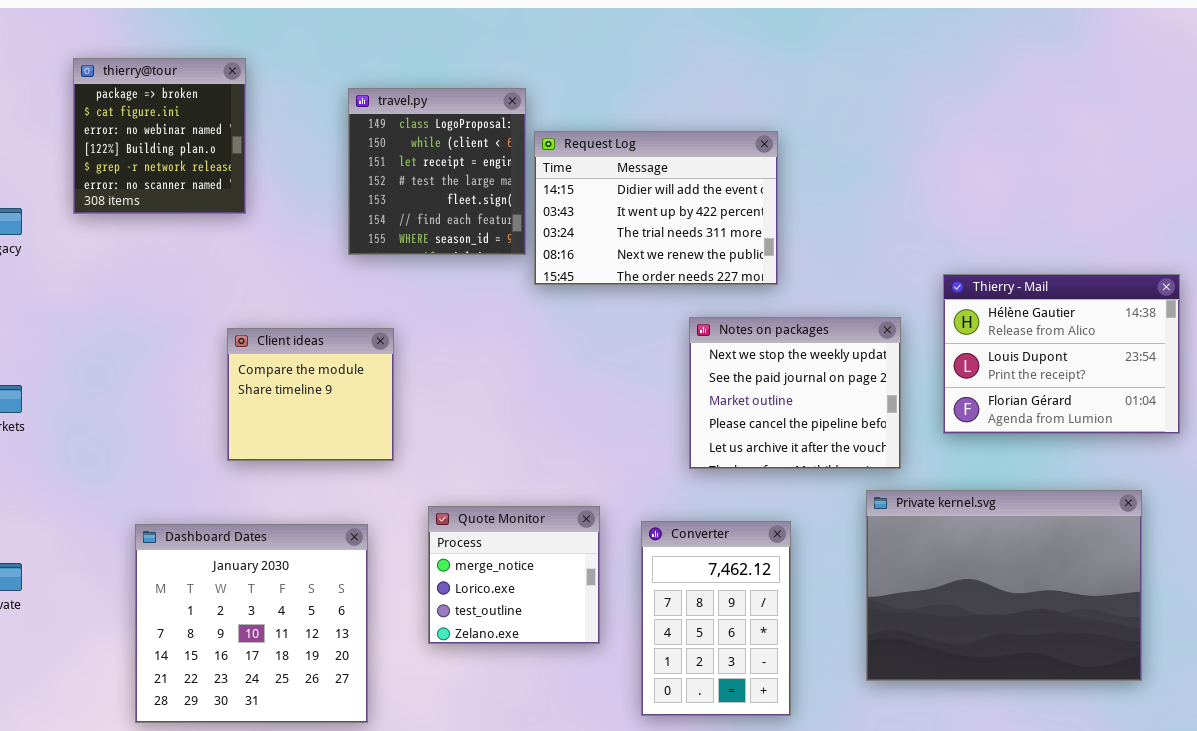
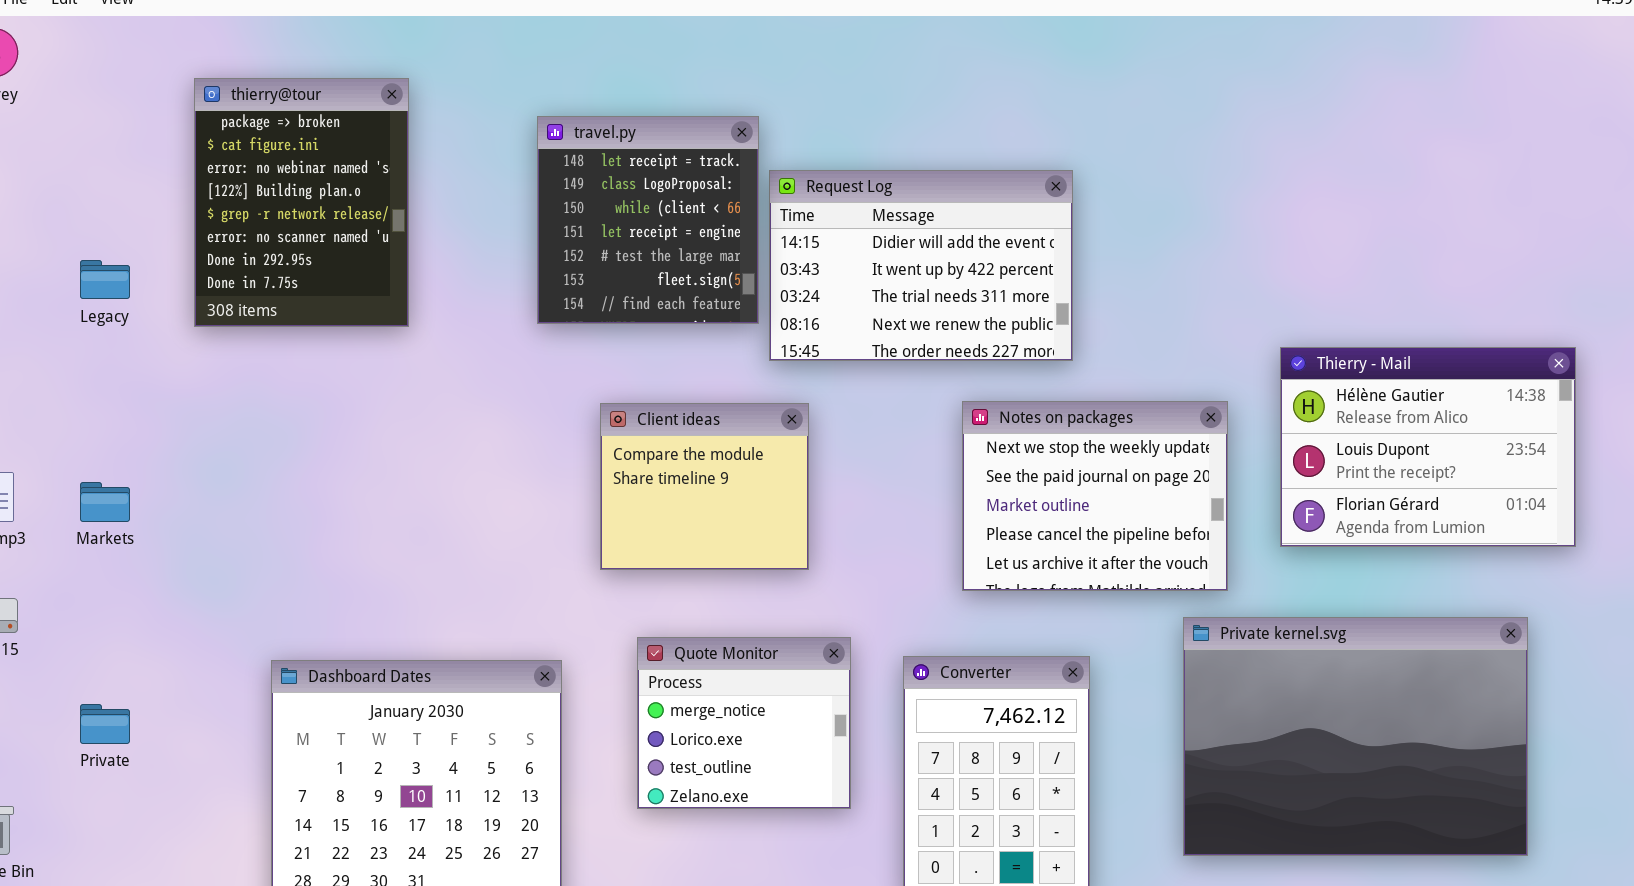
thierry@tour: [73,58,246,214] -> [194,78,409,327], resized
travel.py: [348,88,526,255] -> [537,116,759,324], scrolled up 1 row
Client ideas: [227,328,394,461] -> [600,403,809,570], moved

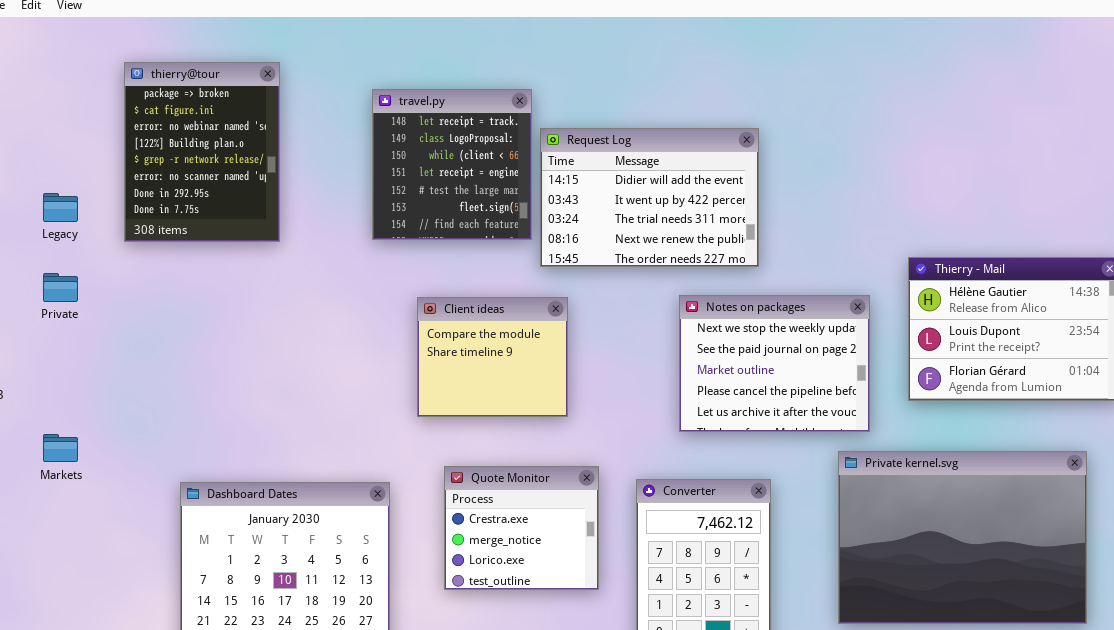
Markets: [80,482,130,522] -> [43,434,78,462], moved
Quote Monitor: [637,637,851,809] -> [444,466,599,590], scrolled up 1 row
Private: [80,704,130,744] -> [43,273,78,302], moved

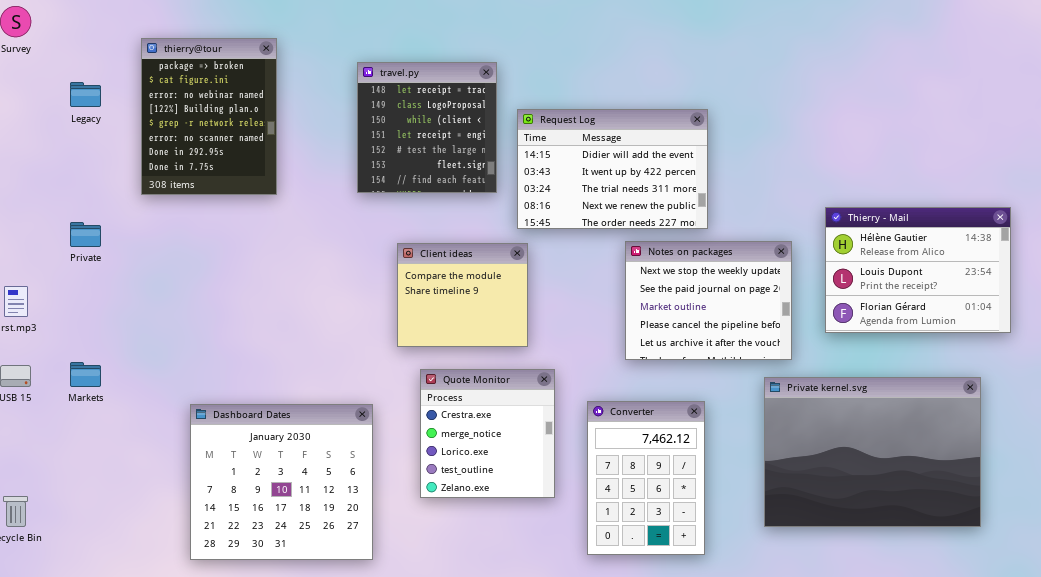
Request Log: [540,128,759,267] -> [517,109,708,229], moved
Legacy: [43,193,78,222] -> [70,82,101,107], moved
Quote Monitor: [444,466,599,590] -> [420,369,555,498], resized

